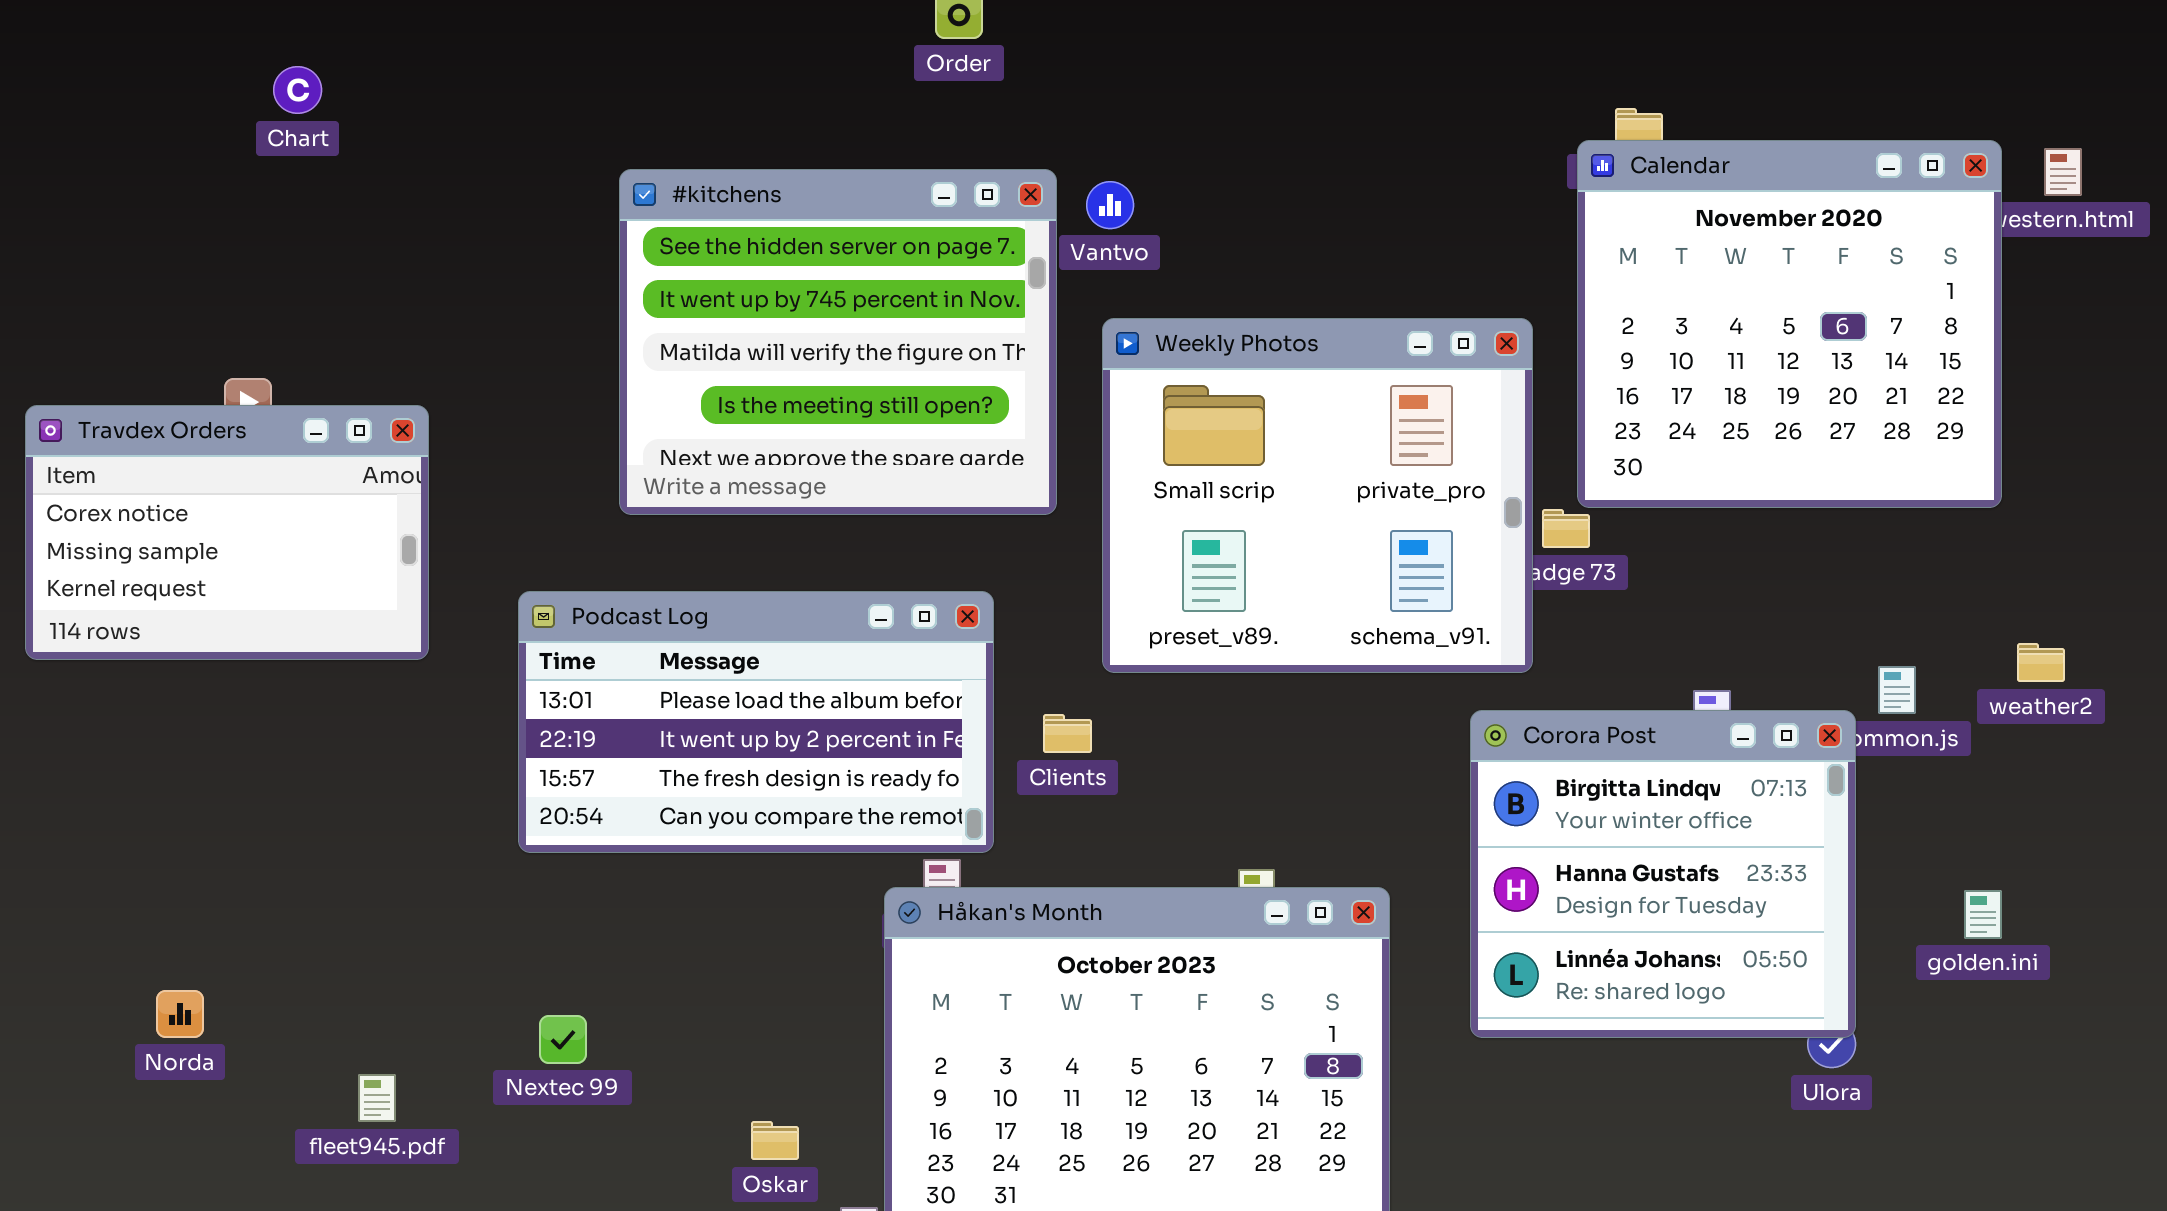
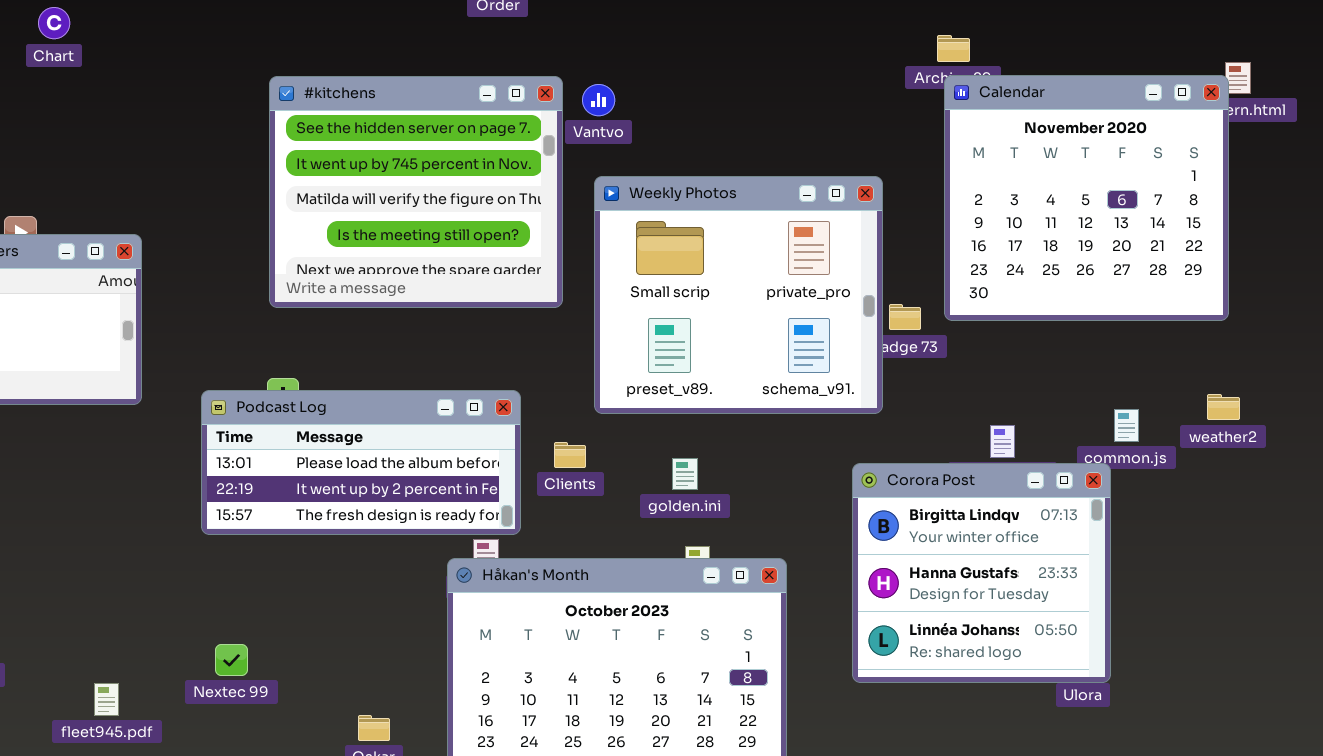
Calendar: [1577,140,2002,508] -> [944,75,1229,321], moved
Podcast Log: [518,591,994,853] -> [201,390,521,535], resized
Corora Post: [1470,710,1856,1038] -> [852,463,1111,683], moved
golden.ini: [1964,890,2002,939] -> [672,458,698,490], moved

